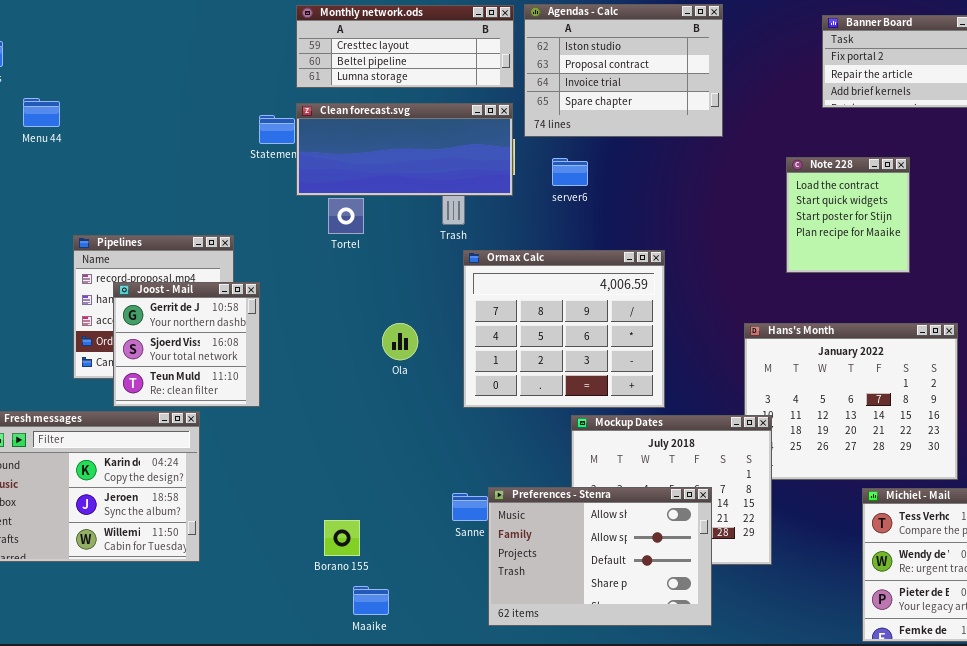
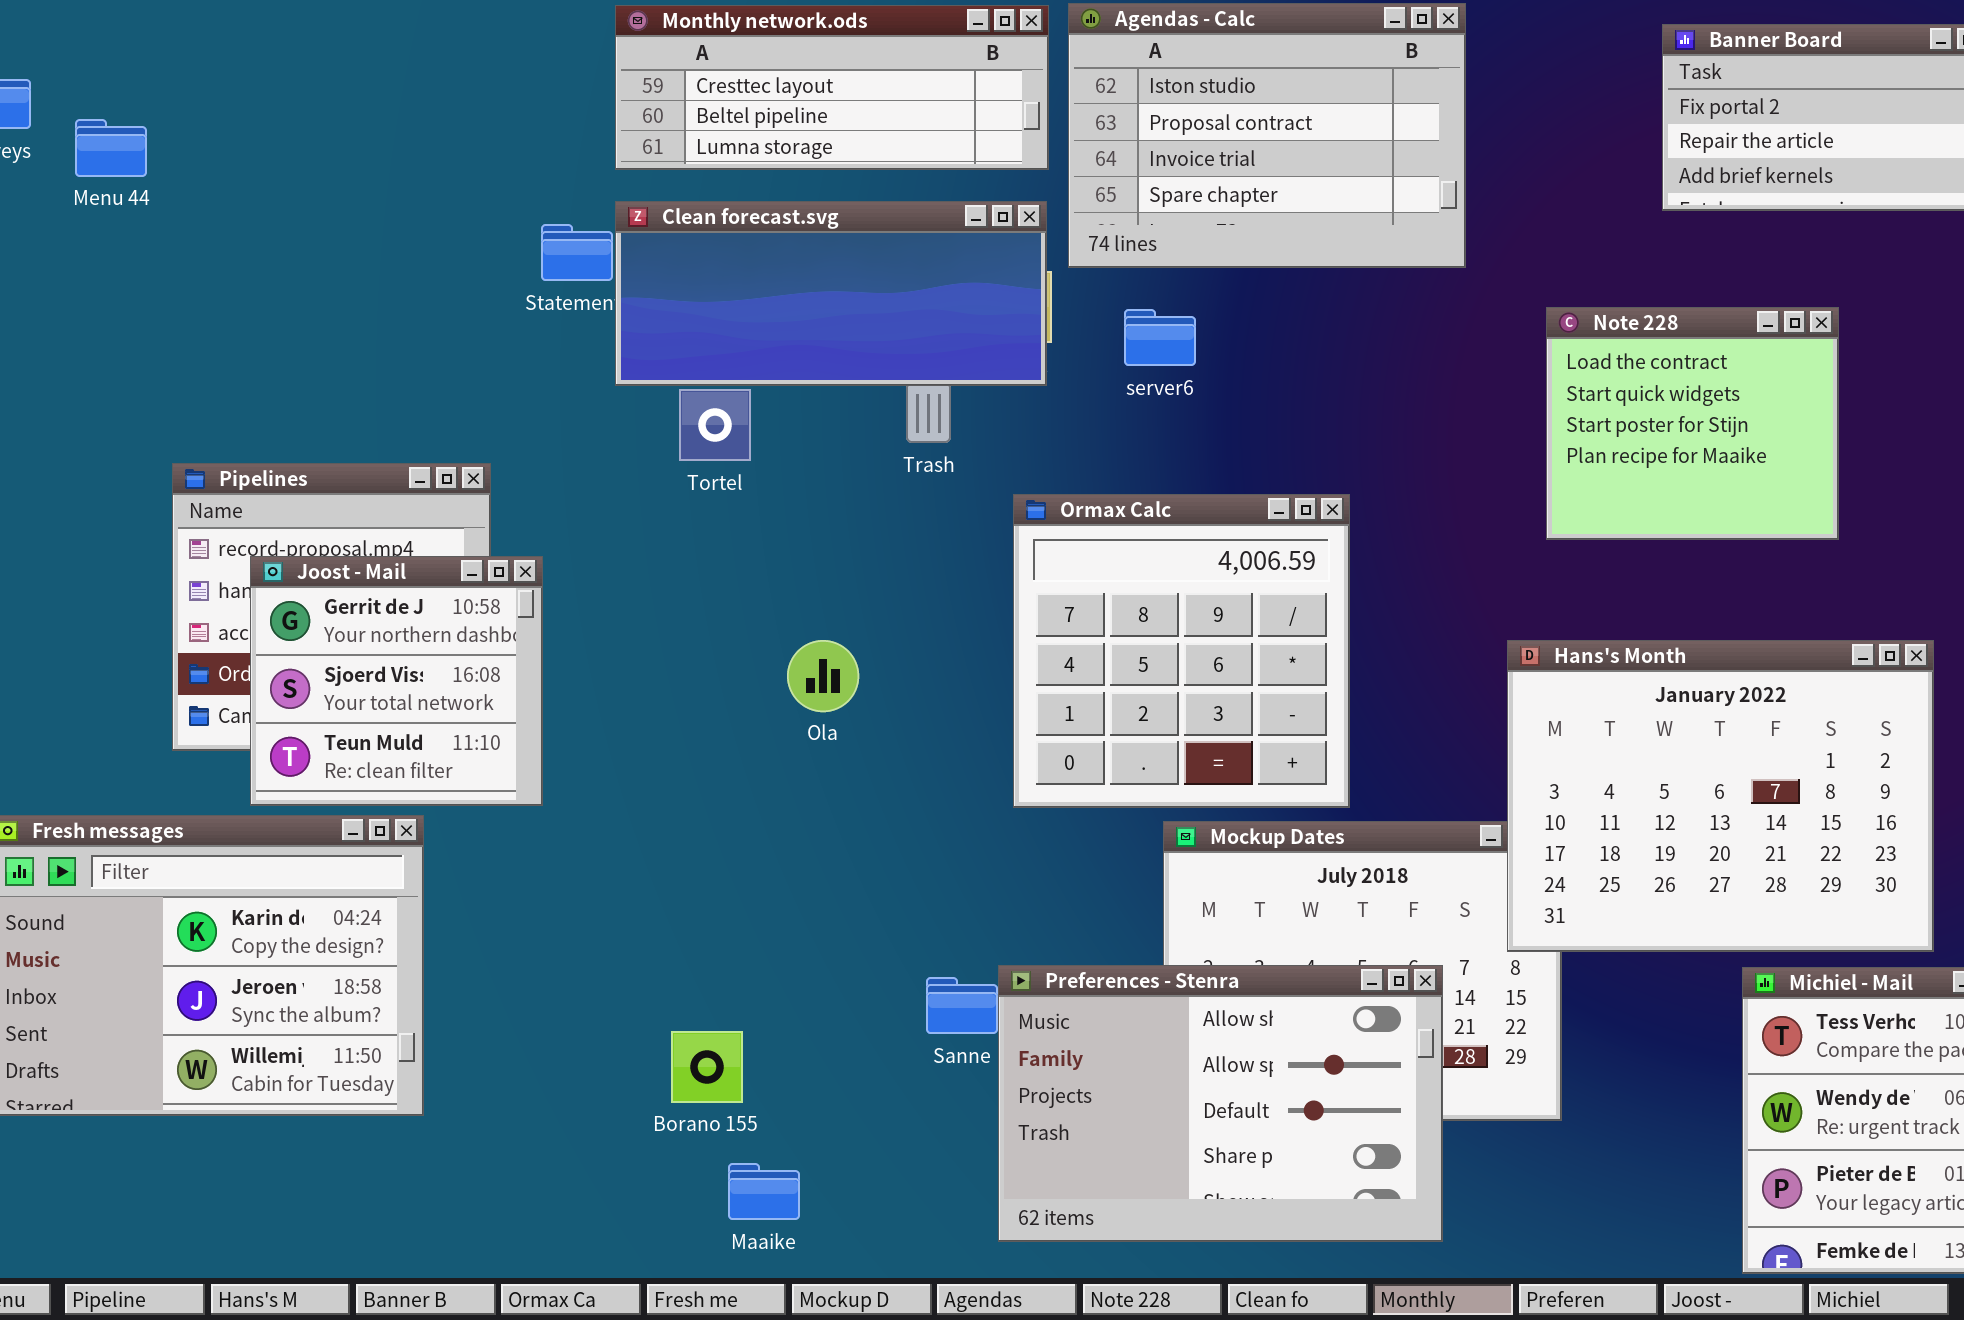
Menu 44: [23,98,60,127] -> [75,119,147,177], moved
Note 228: [786,157,910,273] -> [1546,307,1839,540], resized
Ormax Calc: [463,250,665,408] -> [1013,494,1350,808], resized
Hans's Month: [744,323,958,480] -> [1507,640,1934,952], raised

